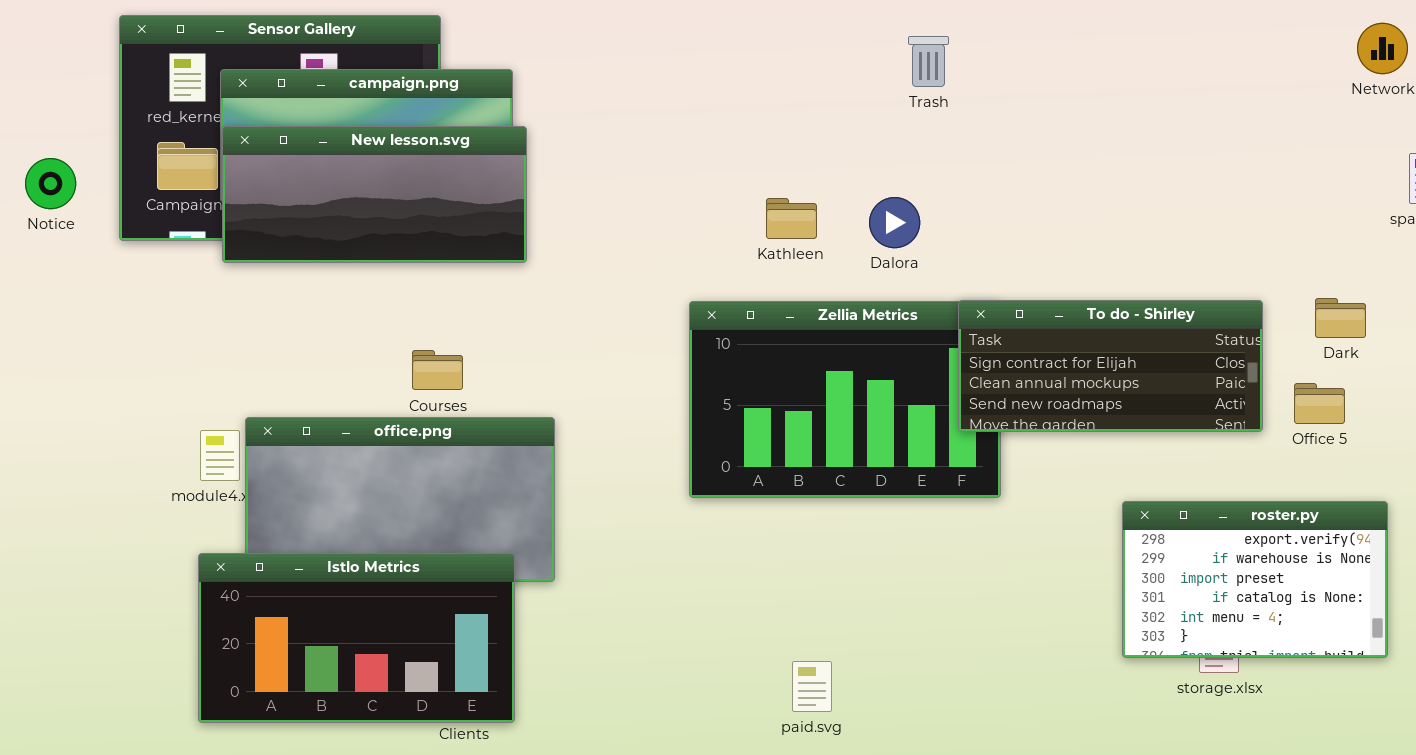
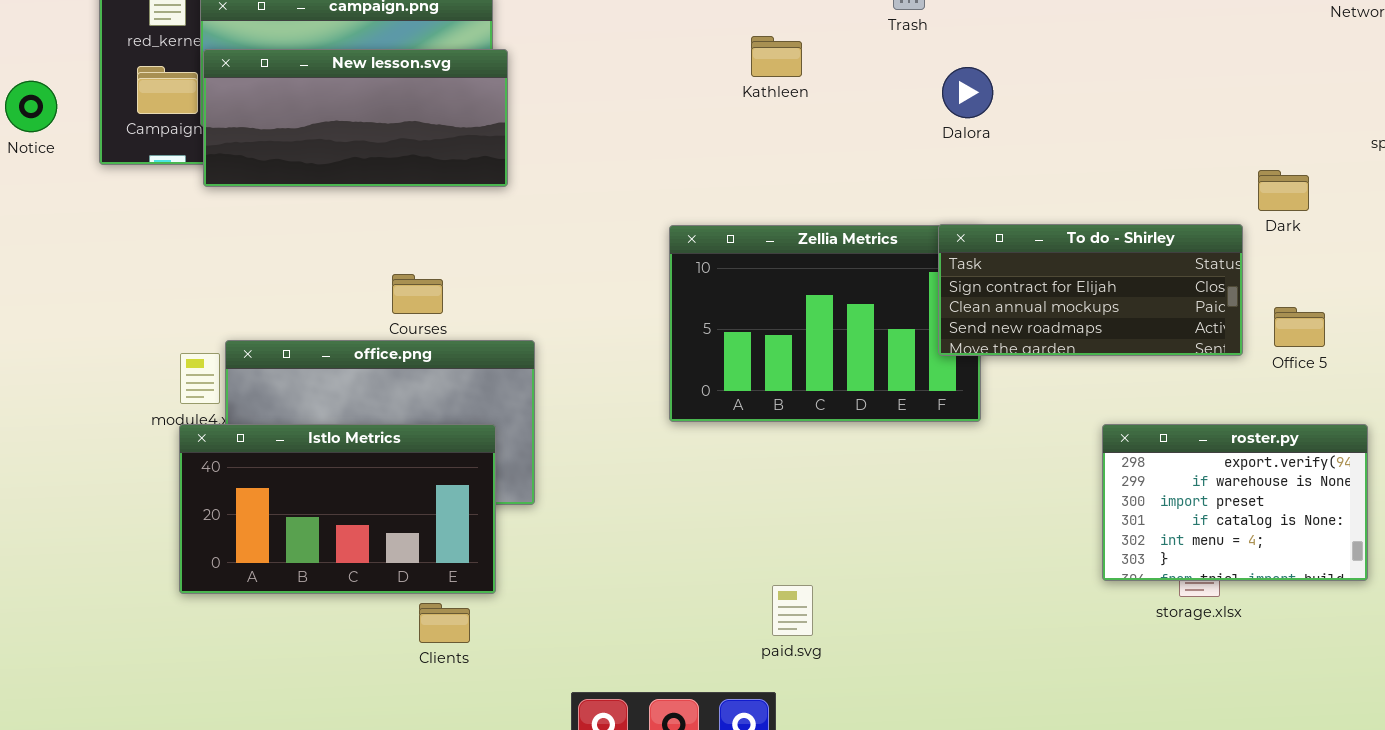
Dalora: [869,197,920,248] -> [942,67,993,118], moved
Kathleen: [766,198,817,239] -> [751,36,802,77], moved
Dark: [1315,298,1366,338] -> [1258,170,1309,211], moved
Istlo Metrics: [198,553,515,723] -> [179,424,496,594], moved

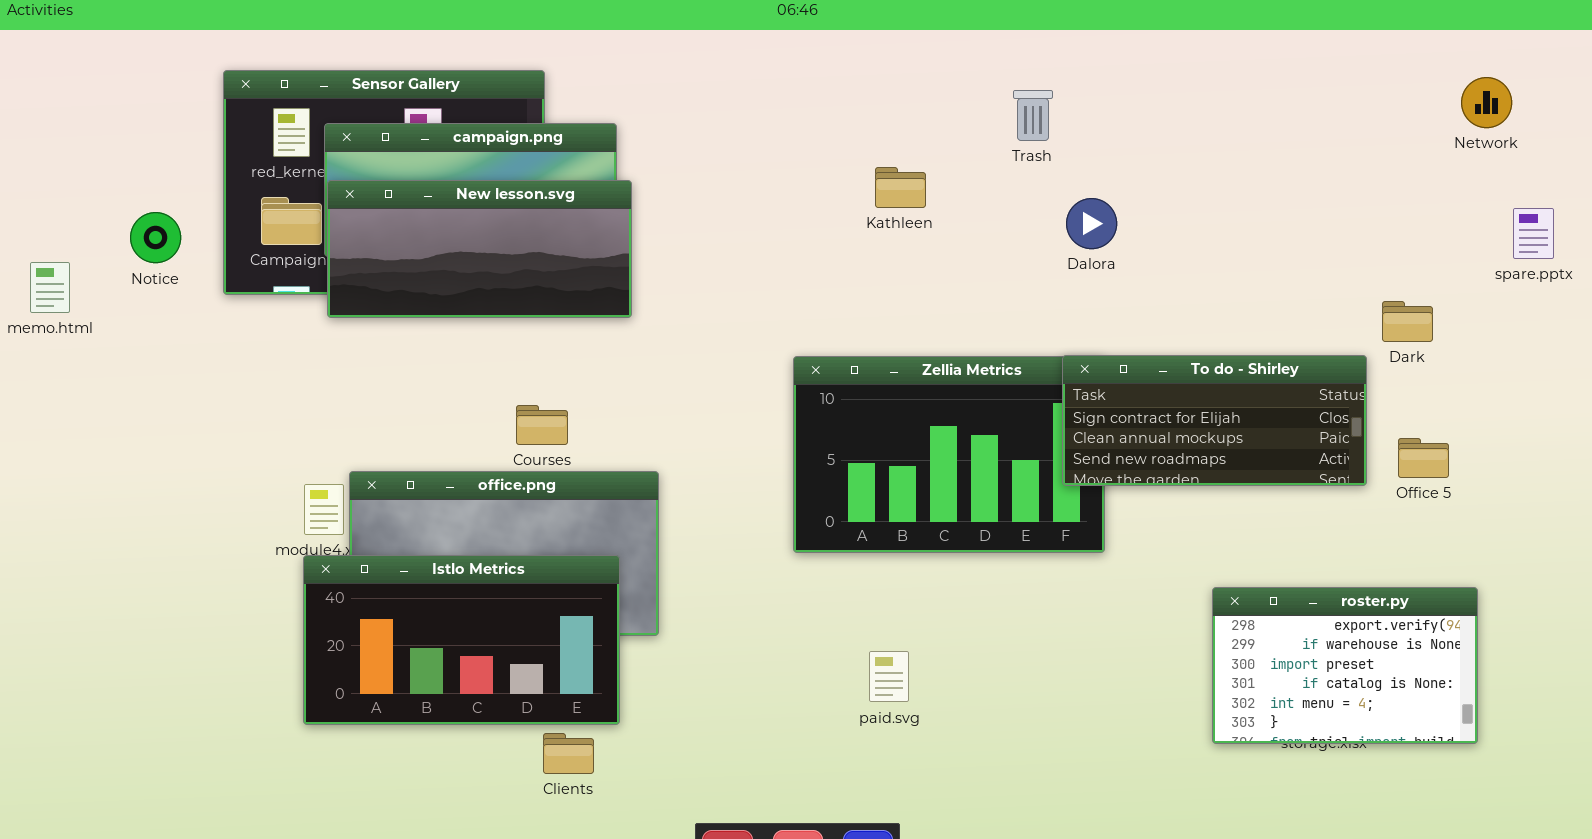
roster.py: [1102,424,1368,581] -> [1212,587,1478,744], moved
paid.svg: [772,585,813,636] -> [869,651,909,702], moved

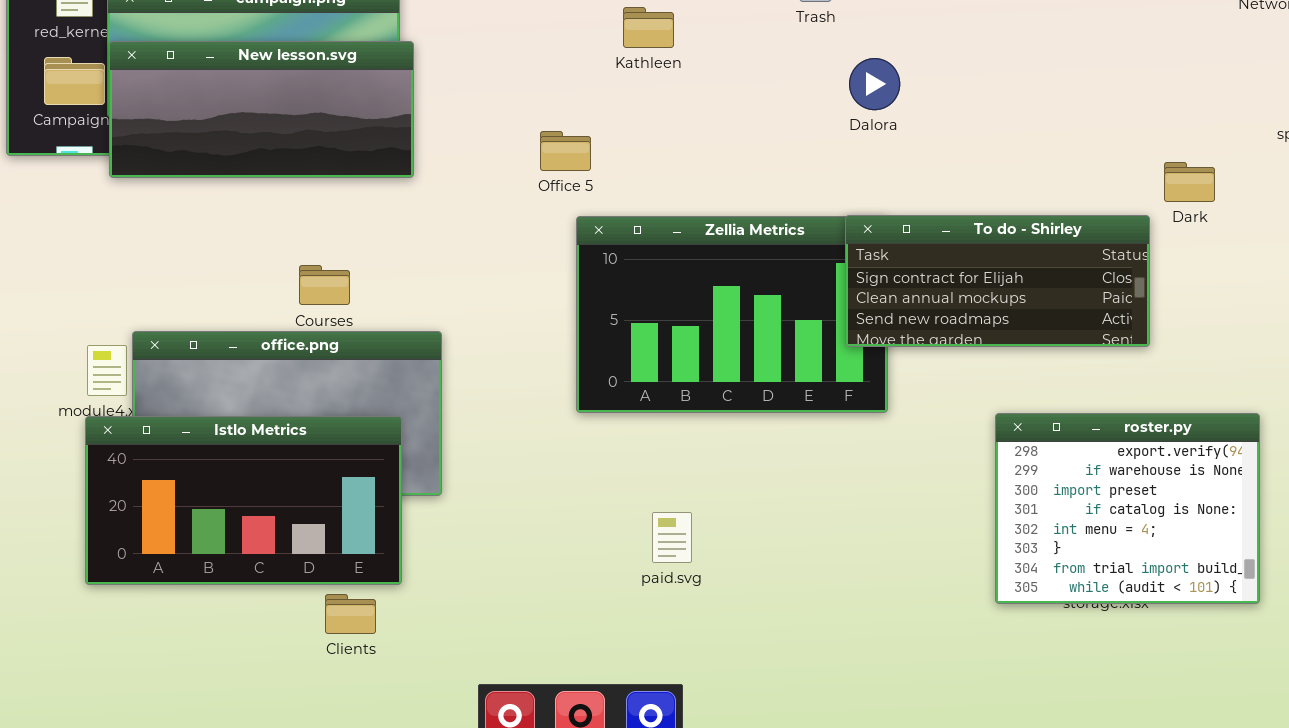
Kathleen: [875,167,926,208] -> [623,7,674,48], moved
Office 5: [1398,438,1449,478] -> [540,131,591,171], moved
roster.py: [1212,587,1478,744] -> [995,413,1260,604], resized

